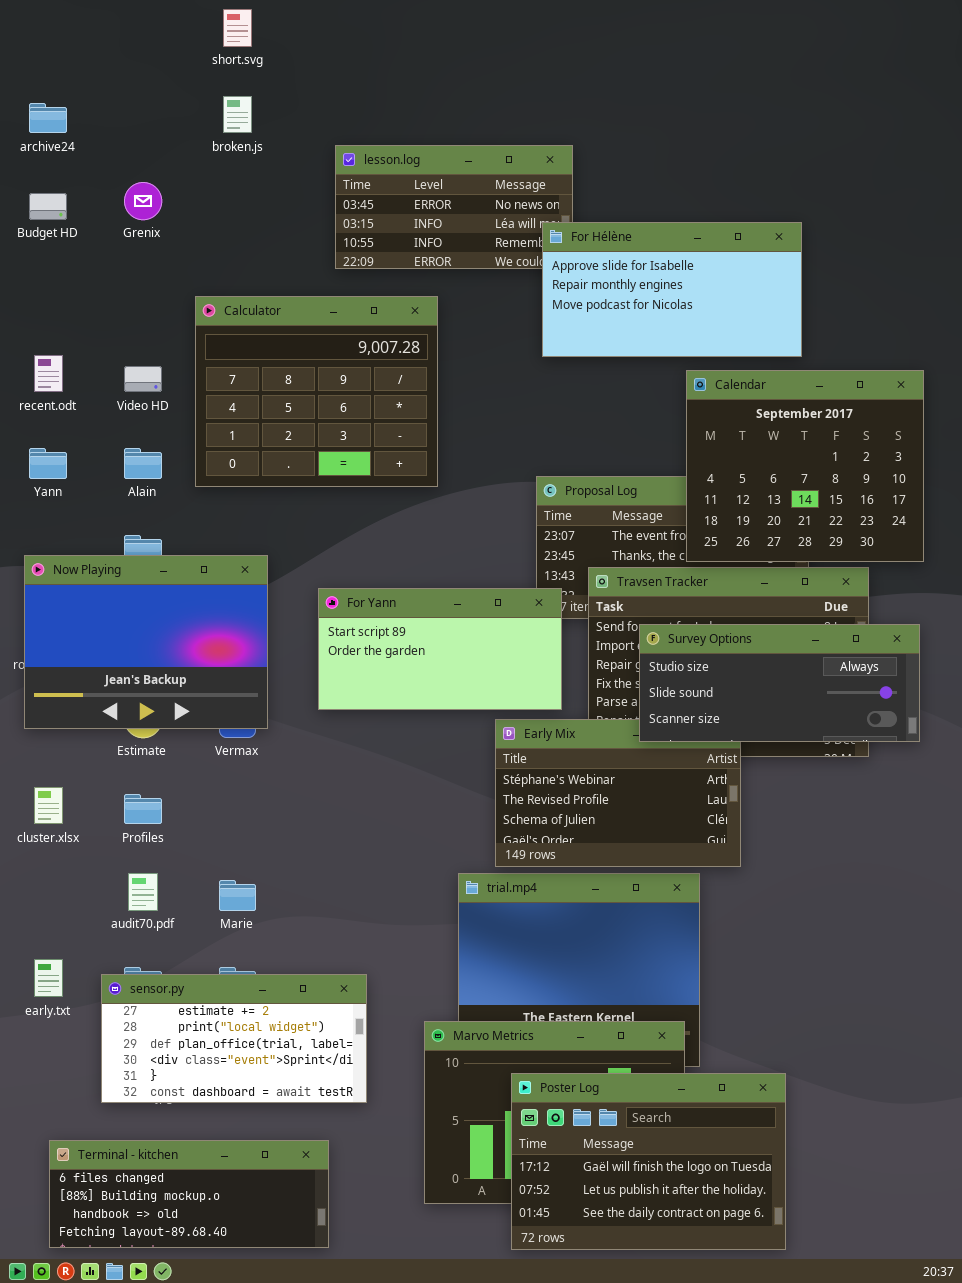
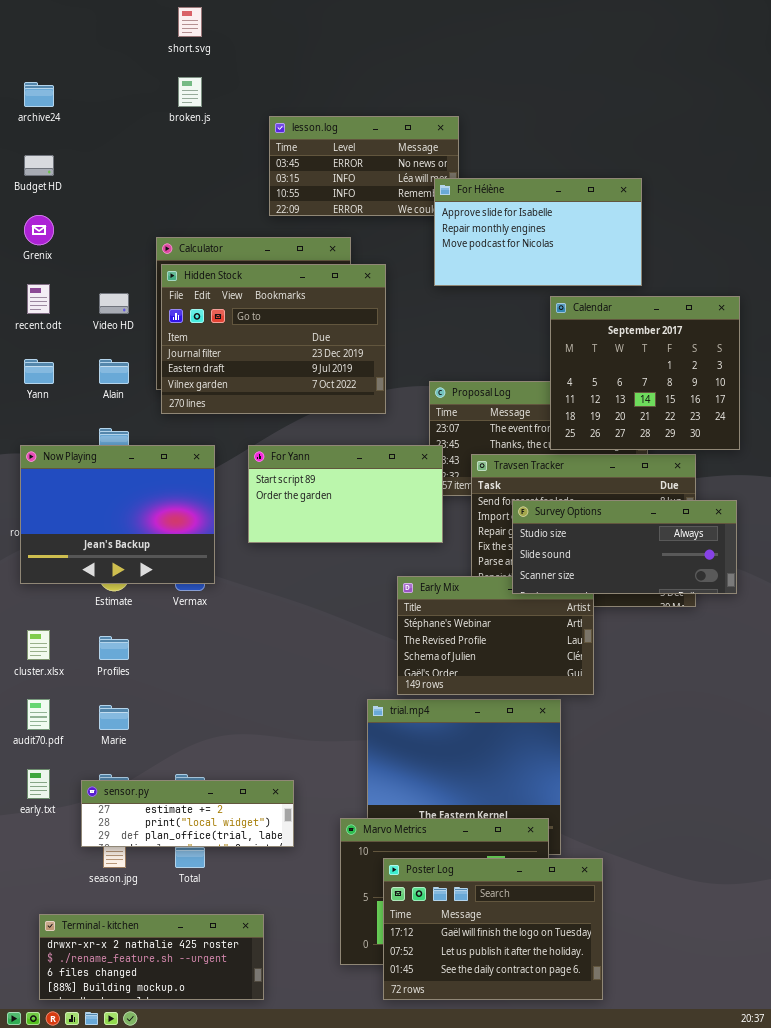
Grenix: [124,182,162,220] -> [24,215,54,245], moved
Hidden Stock: none -> [161,264,386,414], opened
For Yann: [318,588,562,710] -> [248,445,443,543], moved
audit70.pdf: [128,873,158,911] -> [27,699,50,730], moved
Marie: [219,880,256,911] -> [99,705,129,730], moved
sensor.py: [101,974,367,1103] -> [81,780,294,847], resized
Poster Log: [511,1073,786,1250] -> [383,858,603,1000], moved
Terminal - kitchen: [49,1140,329,1248] -> [39,914,264,1000], scrolled up 2 rows

